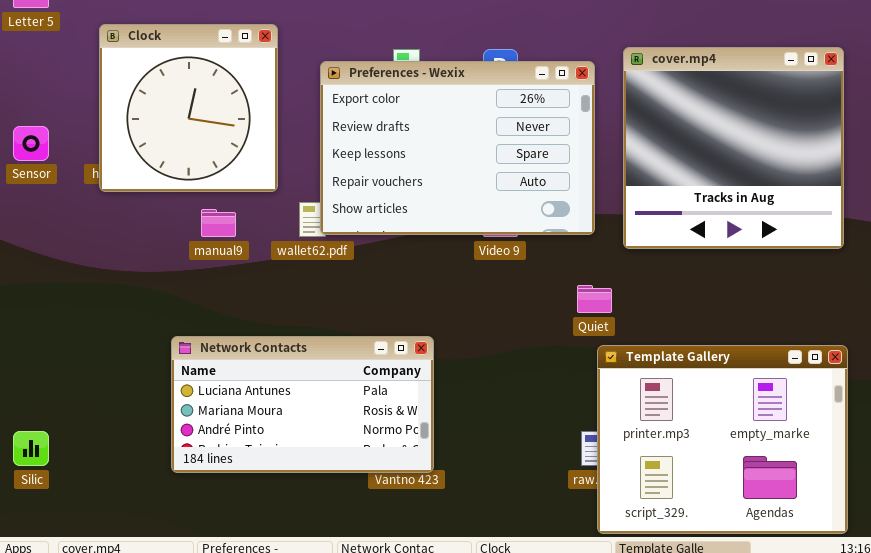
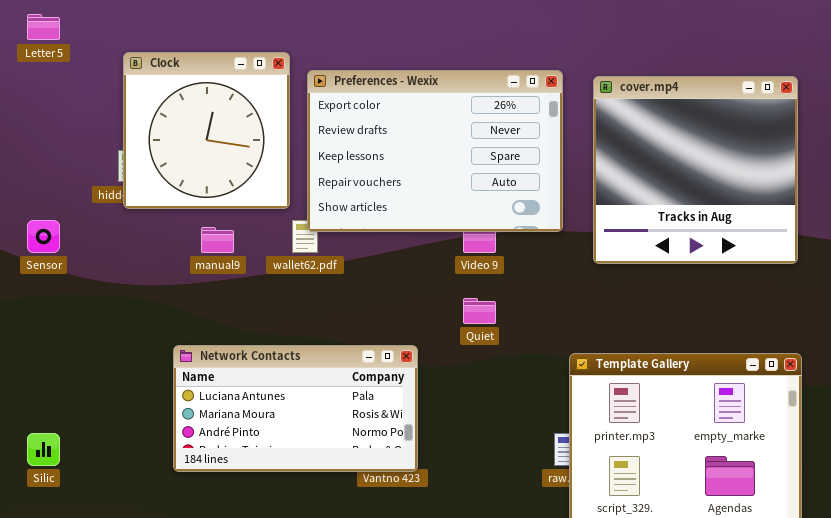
Clock: [99,24,278,192] -> [123,52,290,209], moved
Preferences - Wexix: [320,61,595,235] -> [307,70,563,232], moved
Sensor: [13,126,49,161] -> [27,220,60,253], moved
Quiet: [577,285,612,313] -> [463,298,496,324], moved

